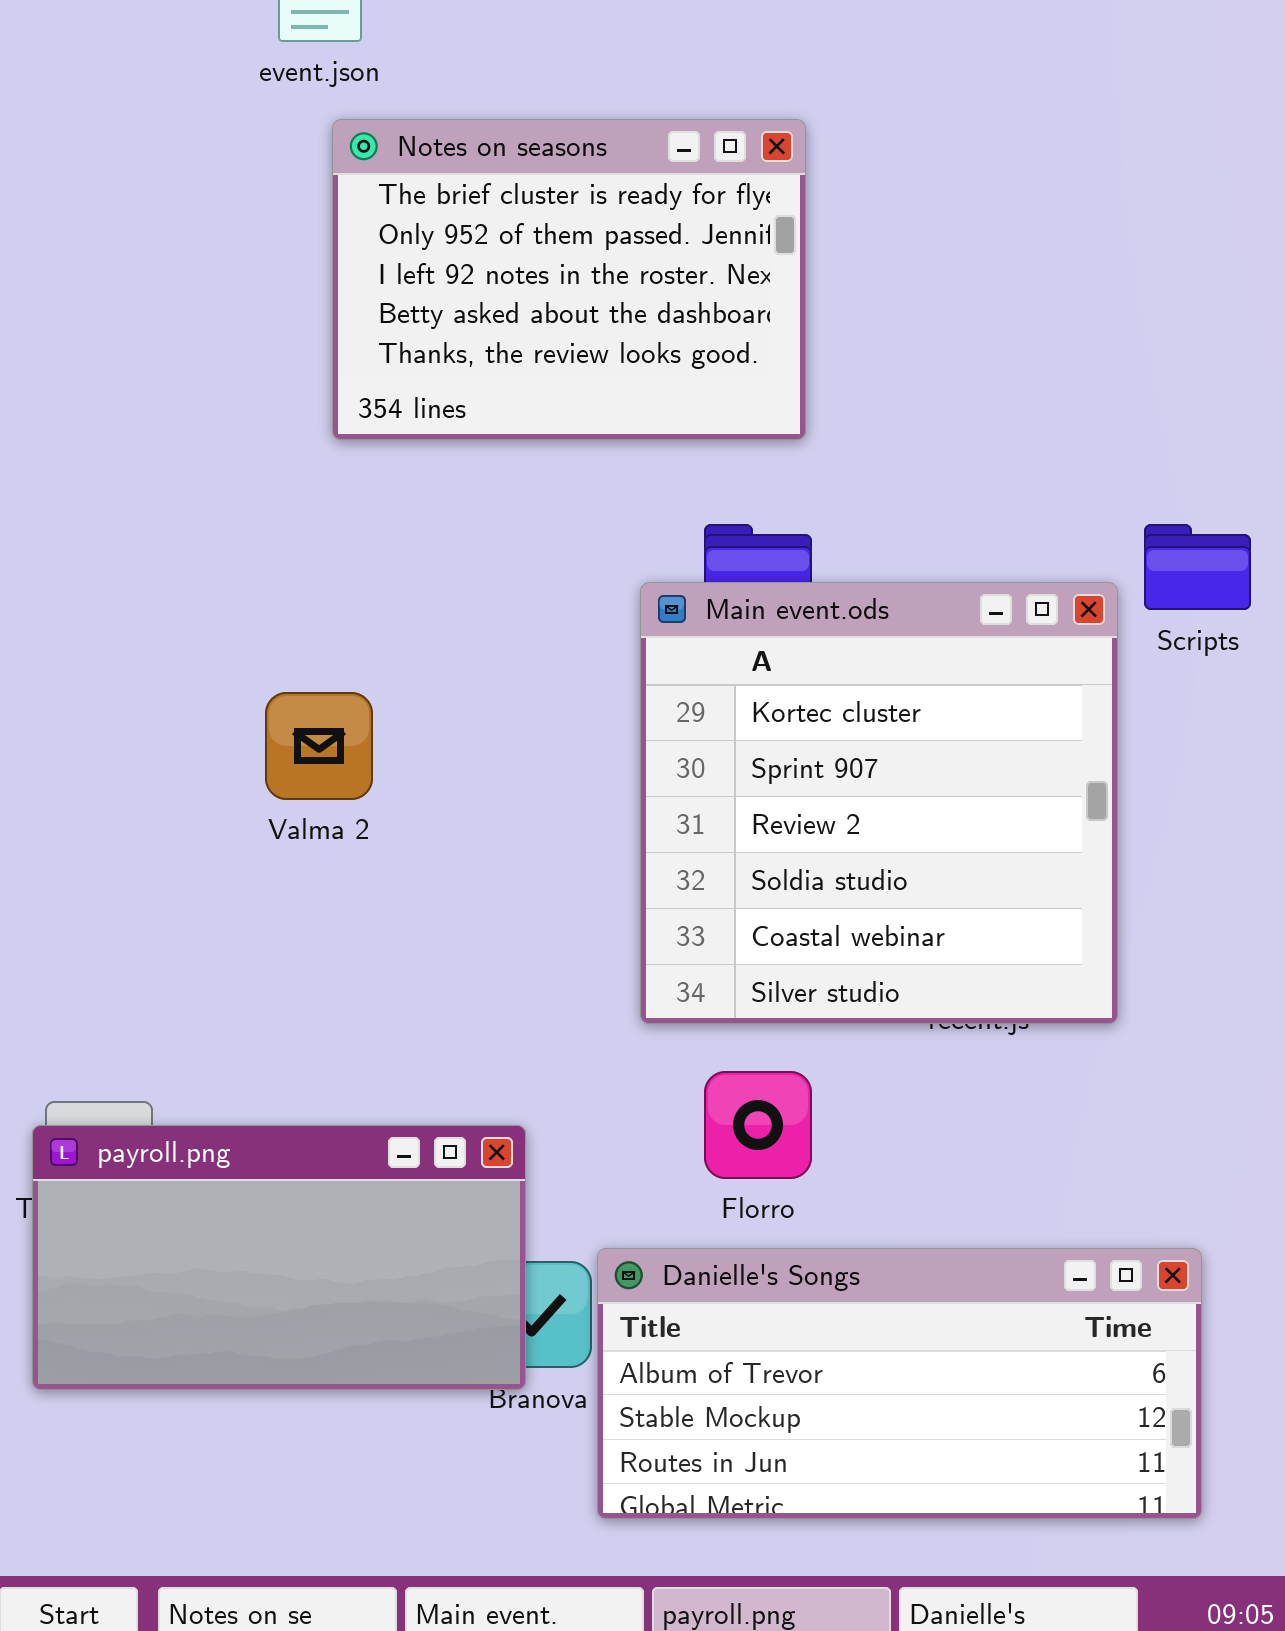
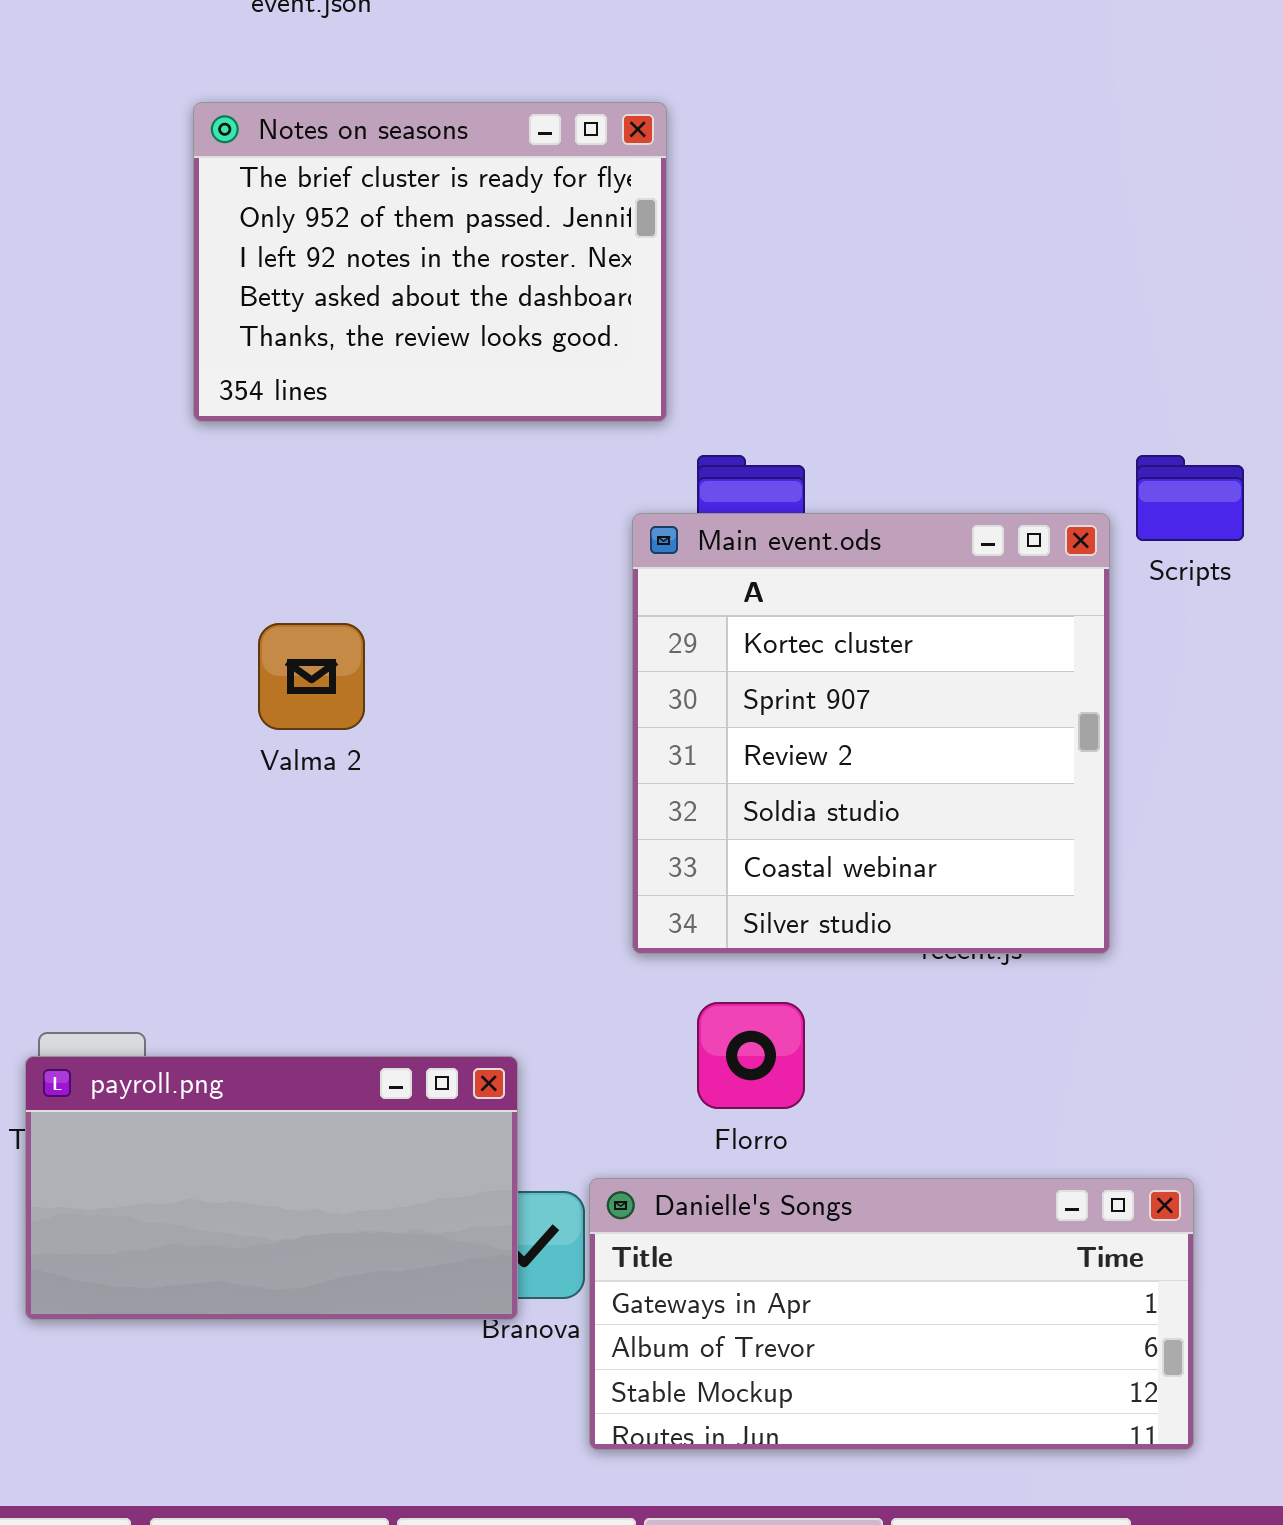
Notes on seasons: [332,119,806,440] -> [193,102,667,422], moved
Danielle's Songs: [597,1248,1202,1519] -> [589,1178,1194,1450], scrolled up 1 row

